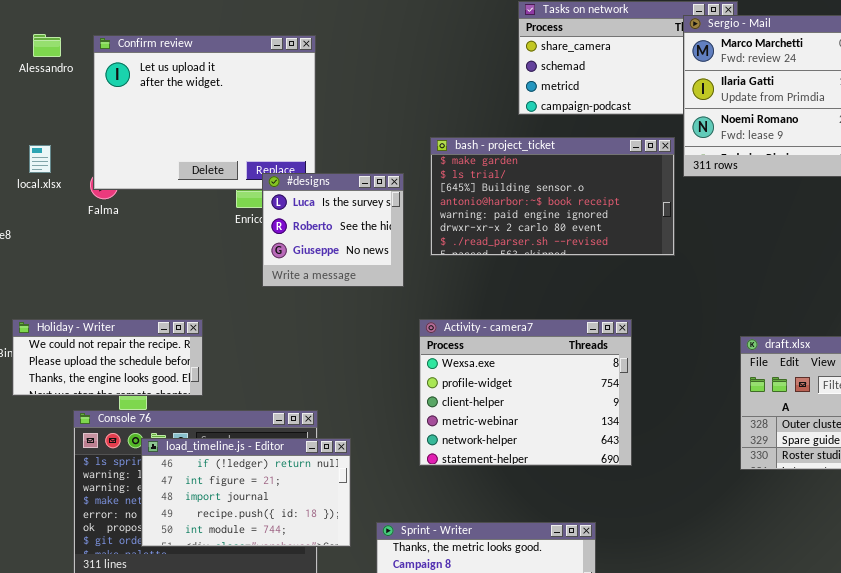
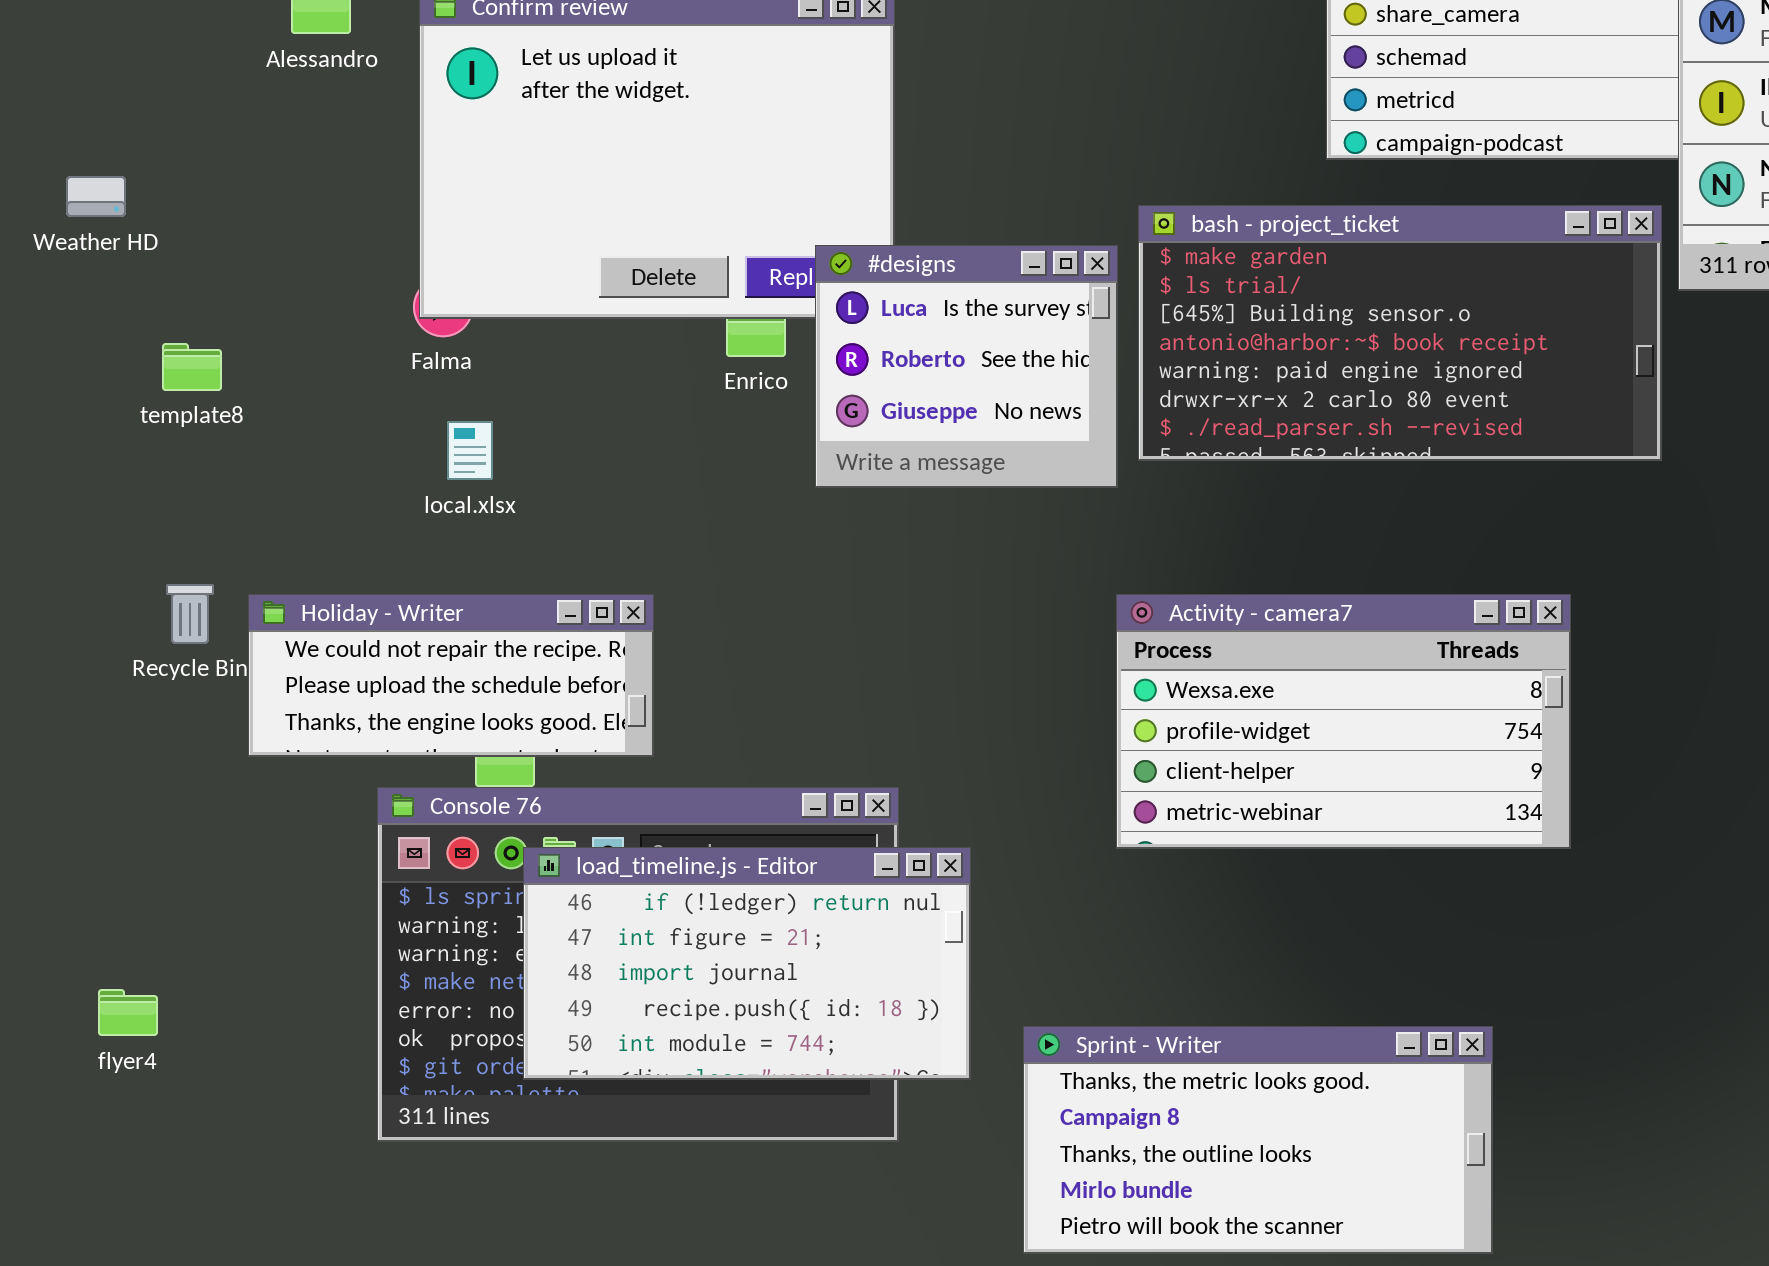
local.xlsx: [29,145,51,173] -> [447,421,493,480], moved
#designs: [262,173,404,287] -> [815,245,1118,488], moved
Activity - camera7: [419,319,632,466] -> [1116,594,1571,849], resized

